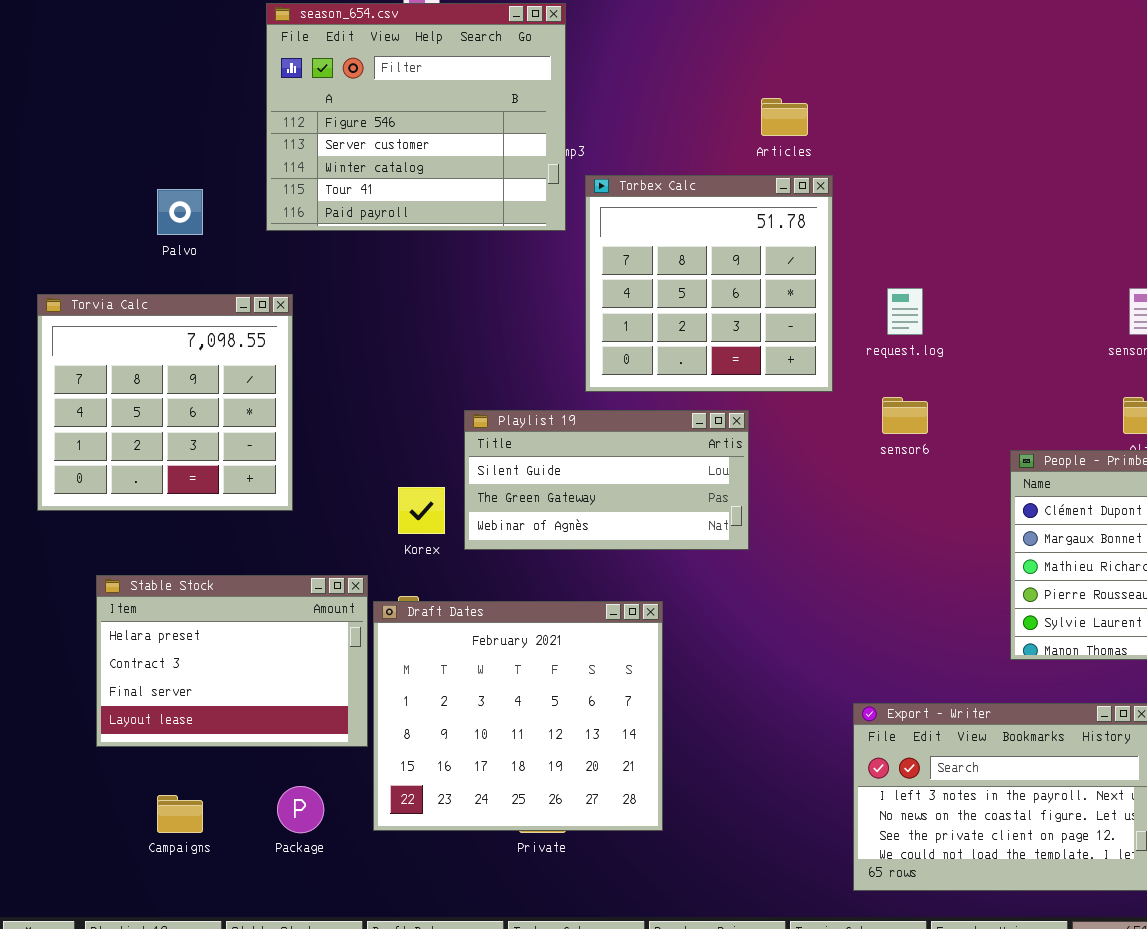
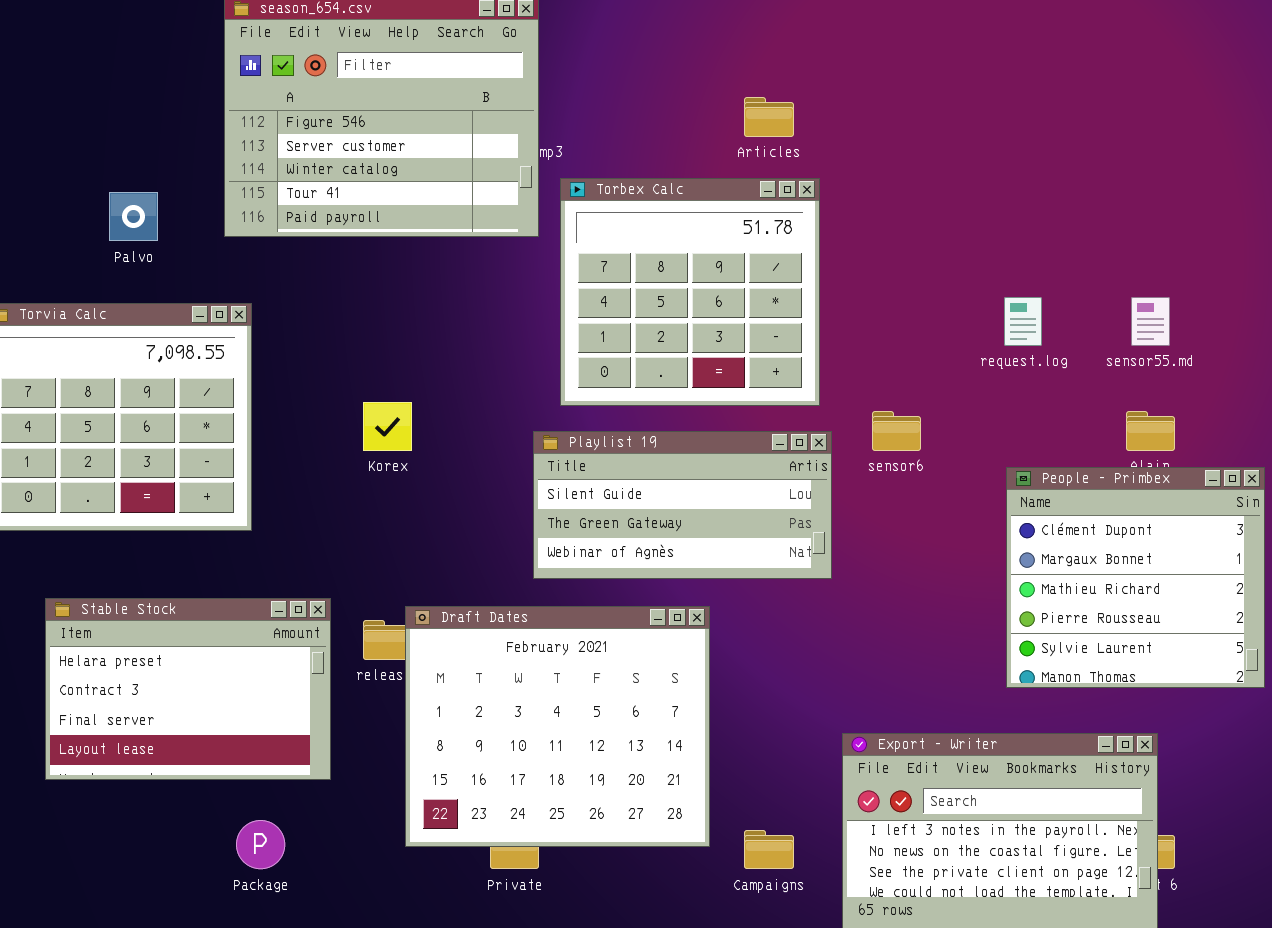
request.log: [887,288,923,335] -> [1004,297,1042,346], moved
Playlist 19: [464,410,749,550] -> [533,431,832,579], moved
Korex: [398,487,445,534] -> [363,402,412,451], moved
Draft Dates: [373,601,663,831] -> [405,606,710,847], moved
Campaigns: [157,795,203,833] -> [744,830,794,869], moved

